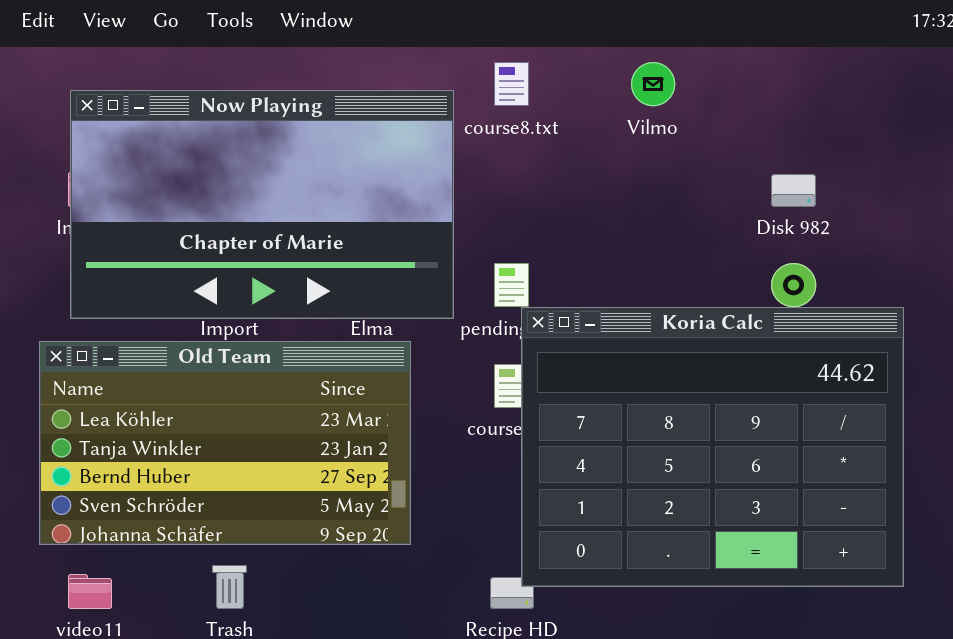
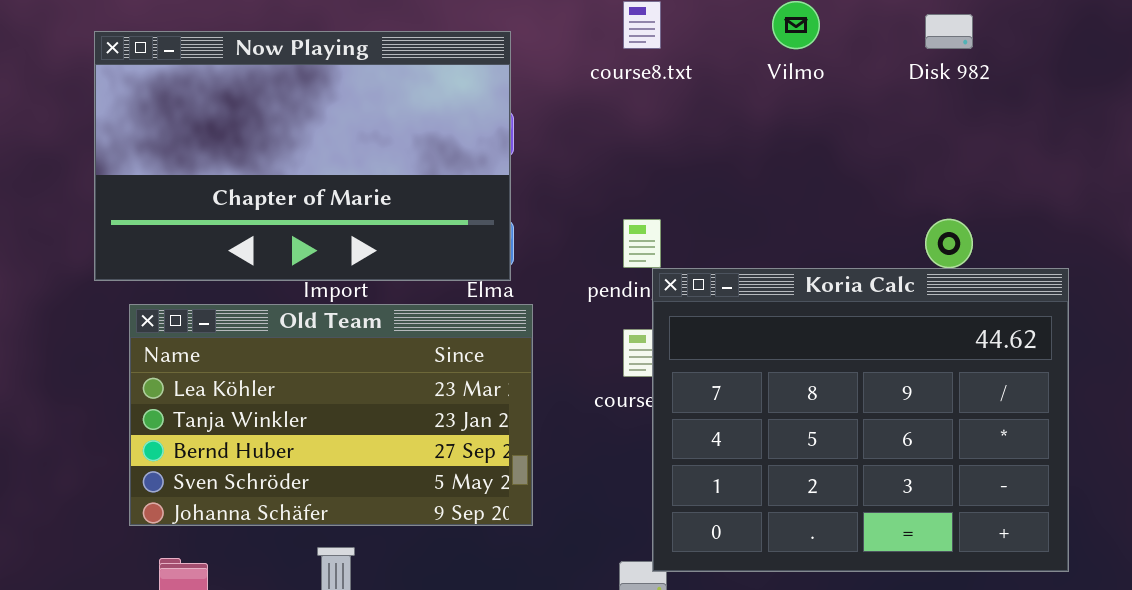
Now Playing: [70,90,454,319] -> [94,31,511,281], moved
Disk 982: [771,174,816,207] -> [925,14,973,49], moved

